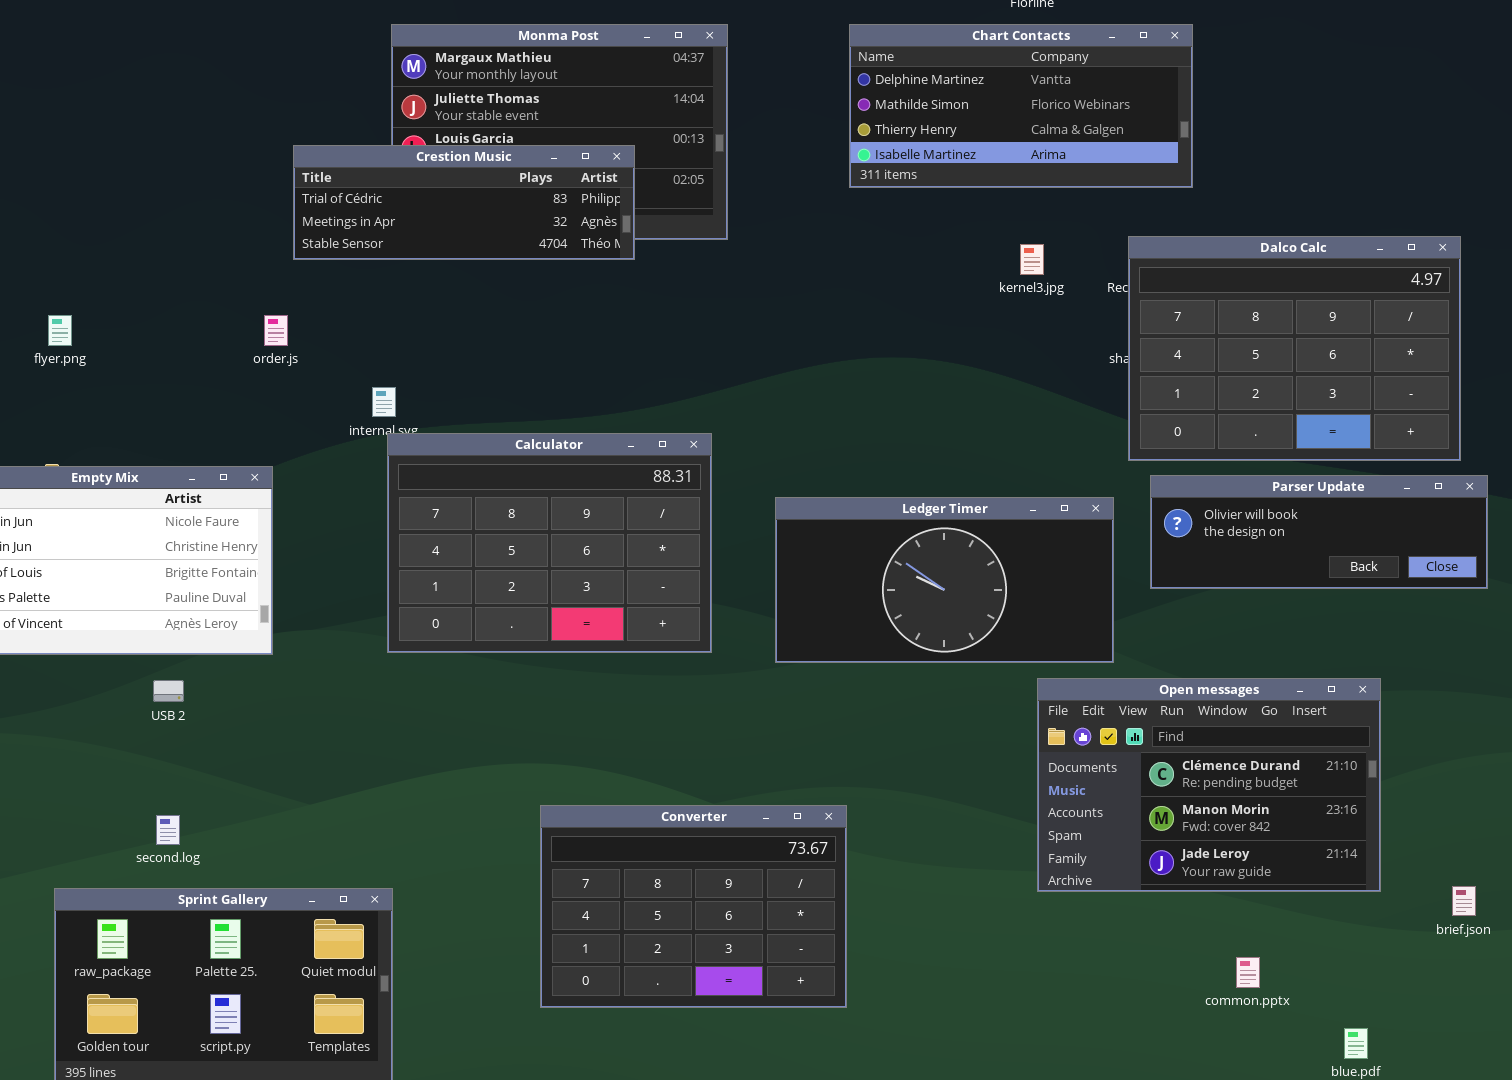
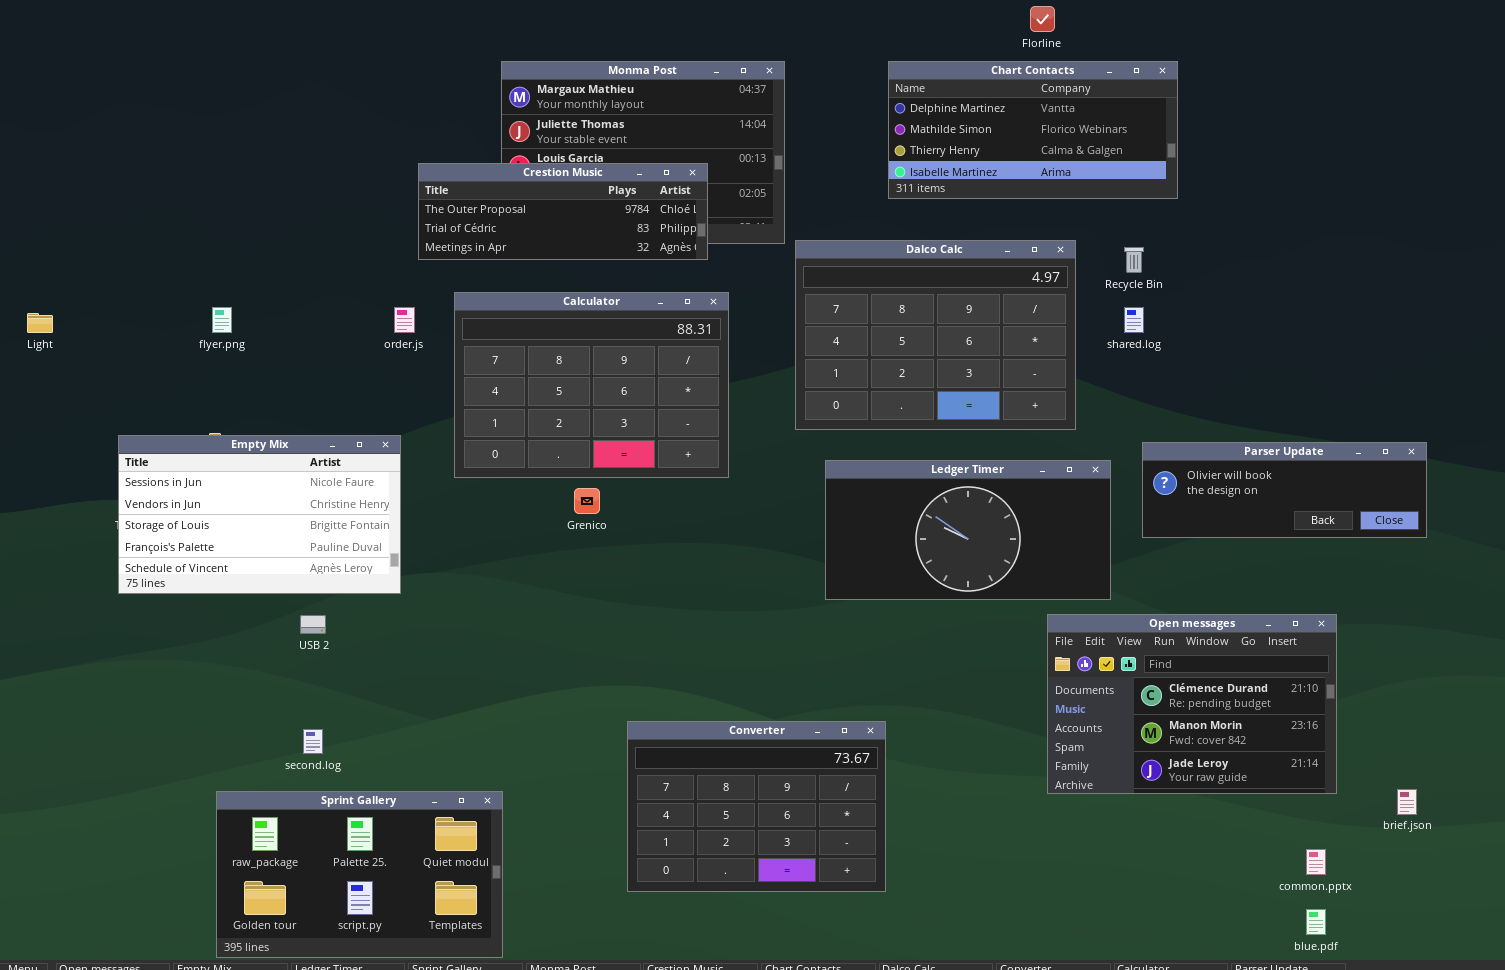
Crestion Music: [293,145,635,260] -> [418,163,708,260], scrolled up 1 row
Dalco Calc: [1128,236,1461,461] -> [795,240,1076,430], moved
Calculator: [387,433,712,653] -> [454,292,729,478], moved
common.pptx: [1236,957,1260,988] -> [1306,849,1326,875], moved

